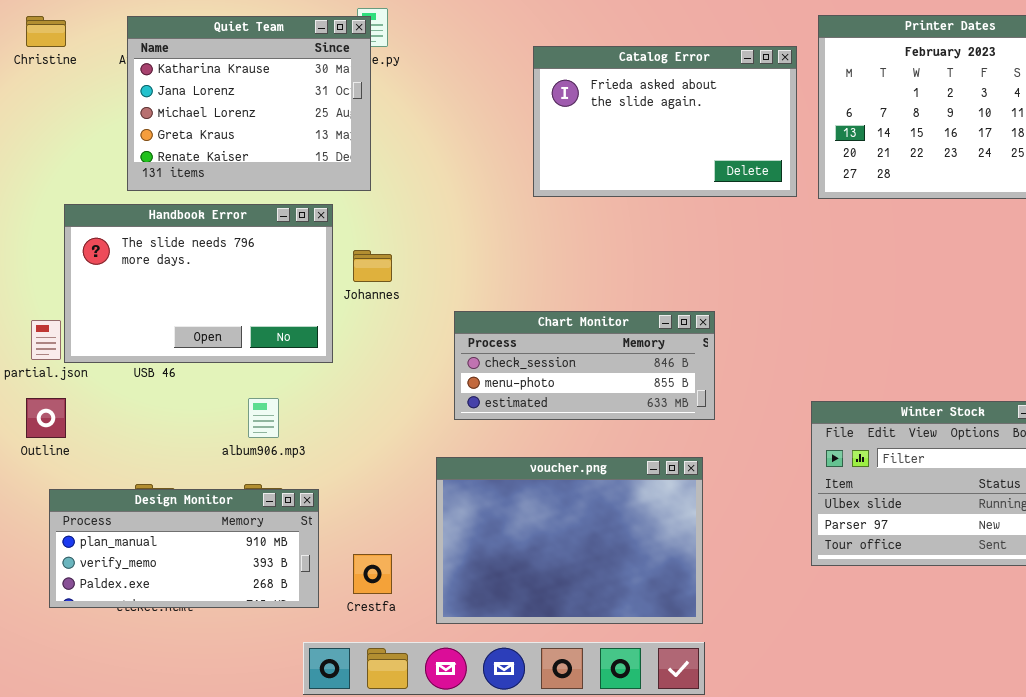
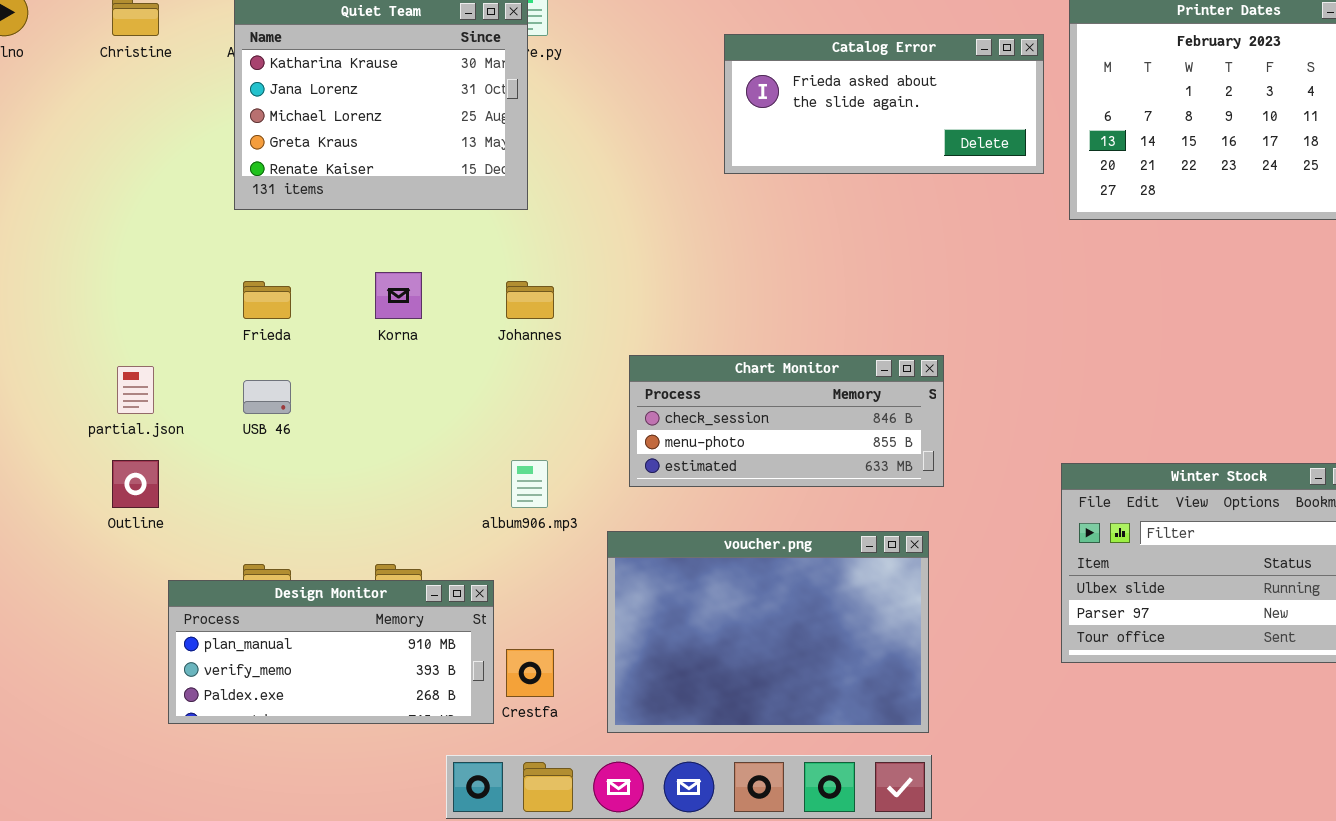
Catalog Error: [533,46,797,197] -> [724,34,1044,174], resized
Handbook Error: [64,204,333,363] -> none, closed
album906.mp3: [248,398,279,438] -> [511,460,548,508], moved
Design Monitor: [49,489,319,608] -> [168,580,494,724], moved

